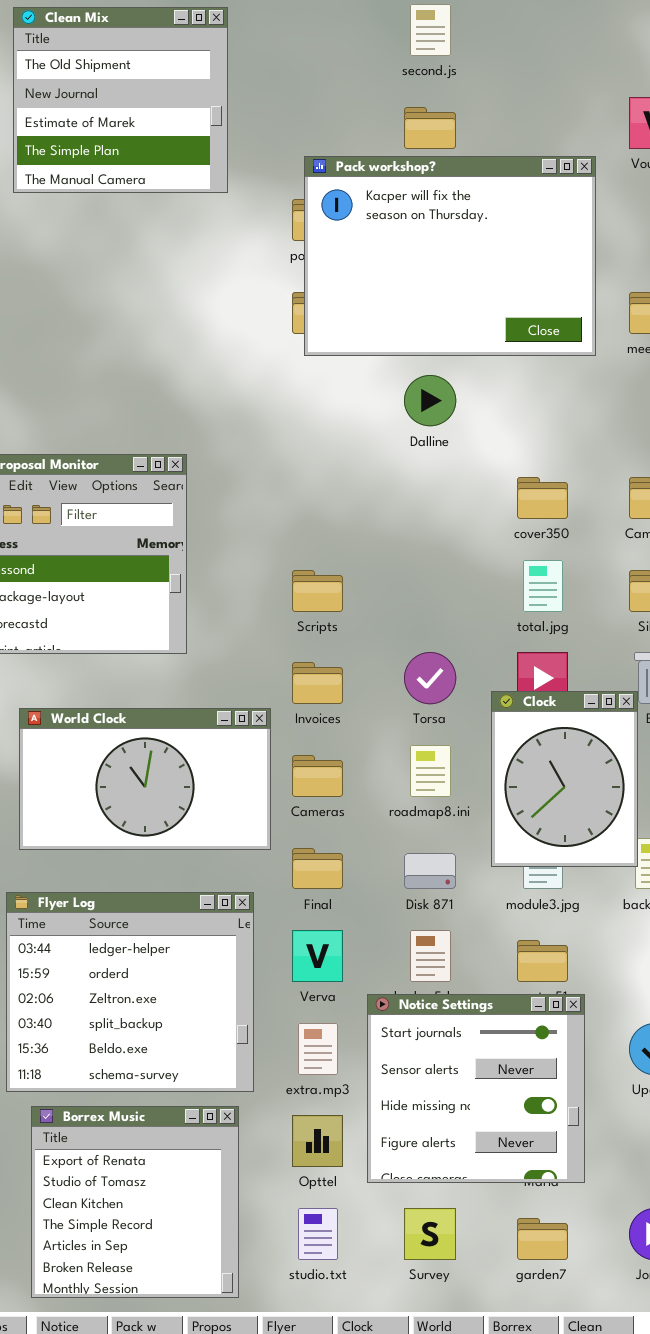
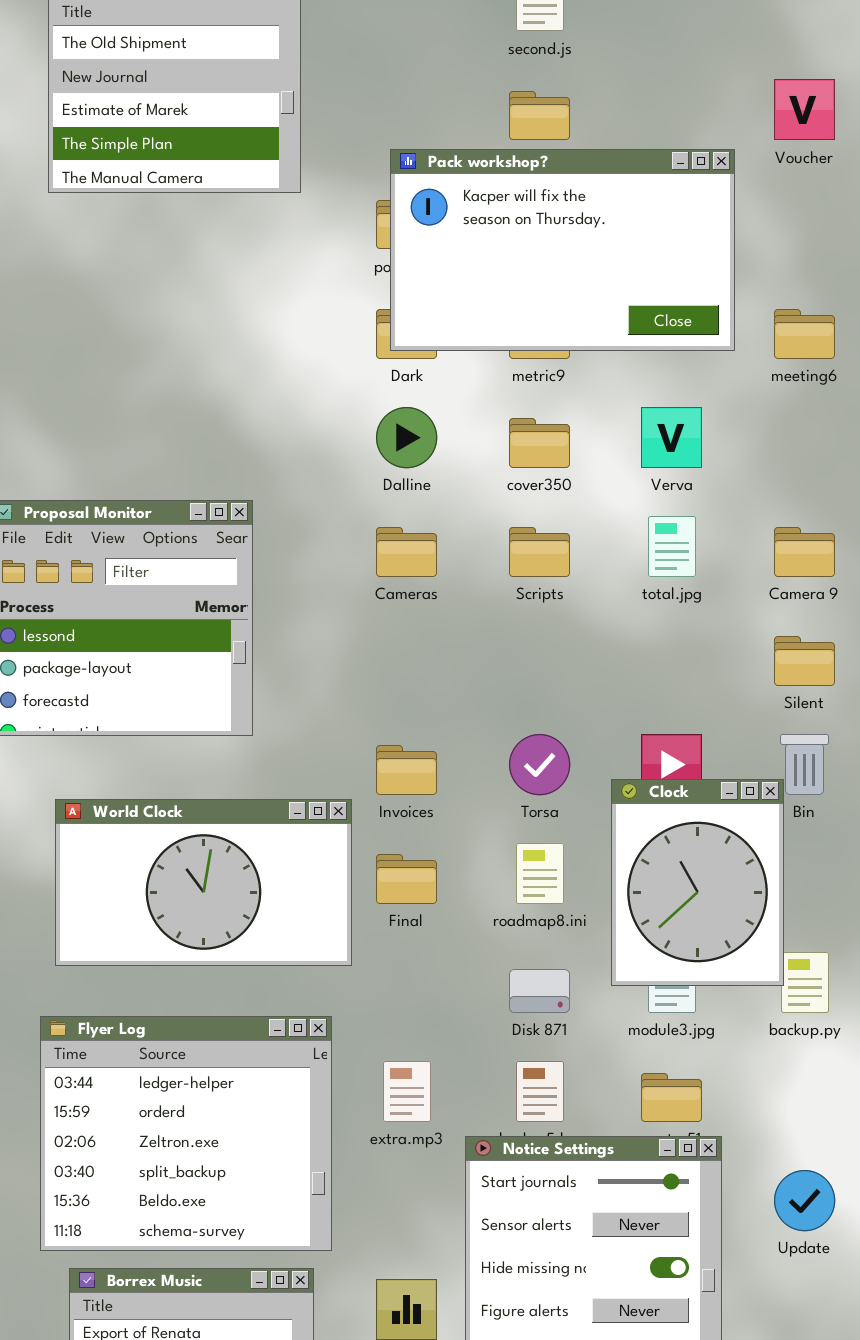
Pack workshop?: [304,156,596,356] -> [390,149,735,351], resized
Dalline: [404,375,456,426] -> [376,407,437,468], moved
cover350: [517,477,568,519] -> [509,418,570,468], moved
total.jpg: [523,560,563,612] -> [648,516,696,577], moved
Scripts: [292,570,343,612] -> [509,527,570,577], moved
Cameras: [292,755,343,797] -> [376,527,437,577], moved
Final: [292,848,343,889] -> [376,854,437,904], moved
Verva: [292,930,343,982] -> [641,407,702,468], moved
extra.mp3: [298,1023,338,1075] -> [383,1061,431,1122], moved

